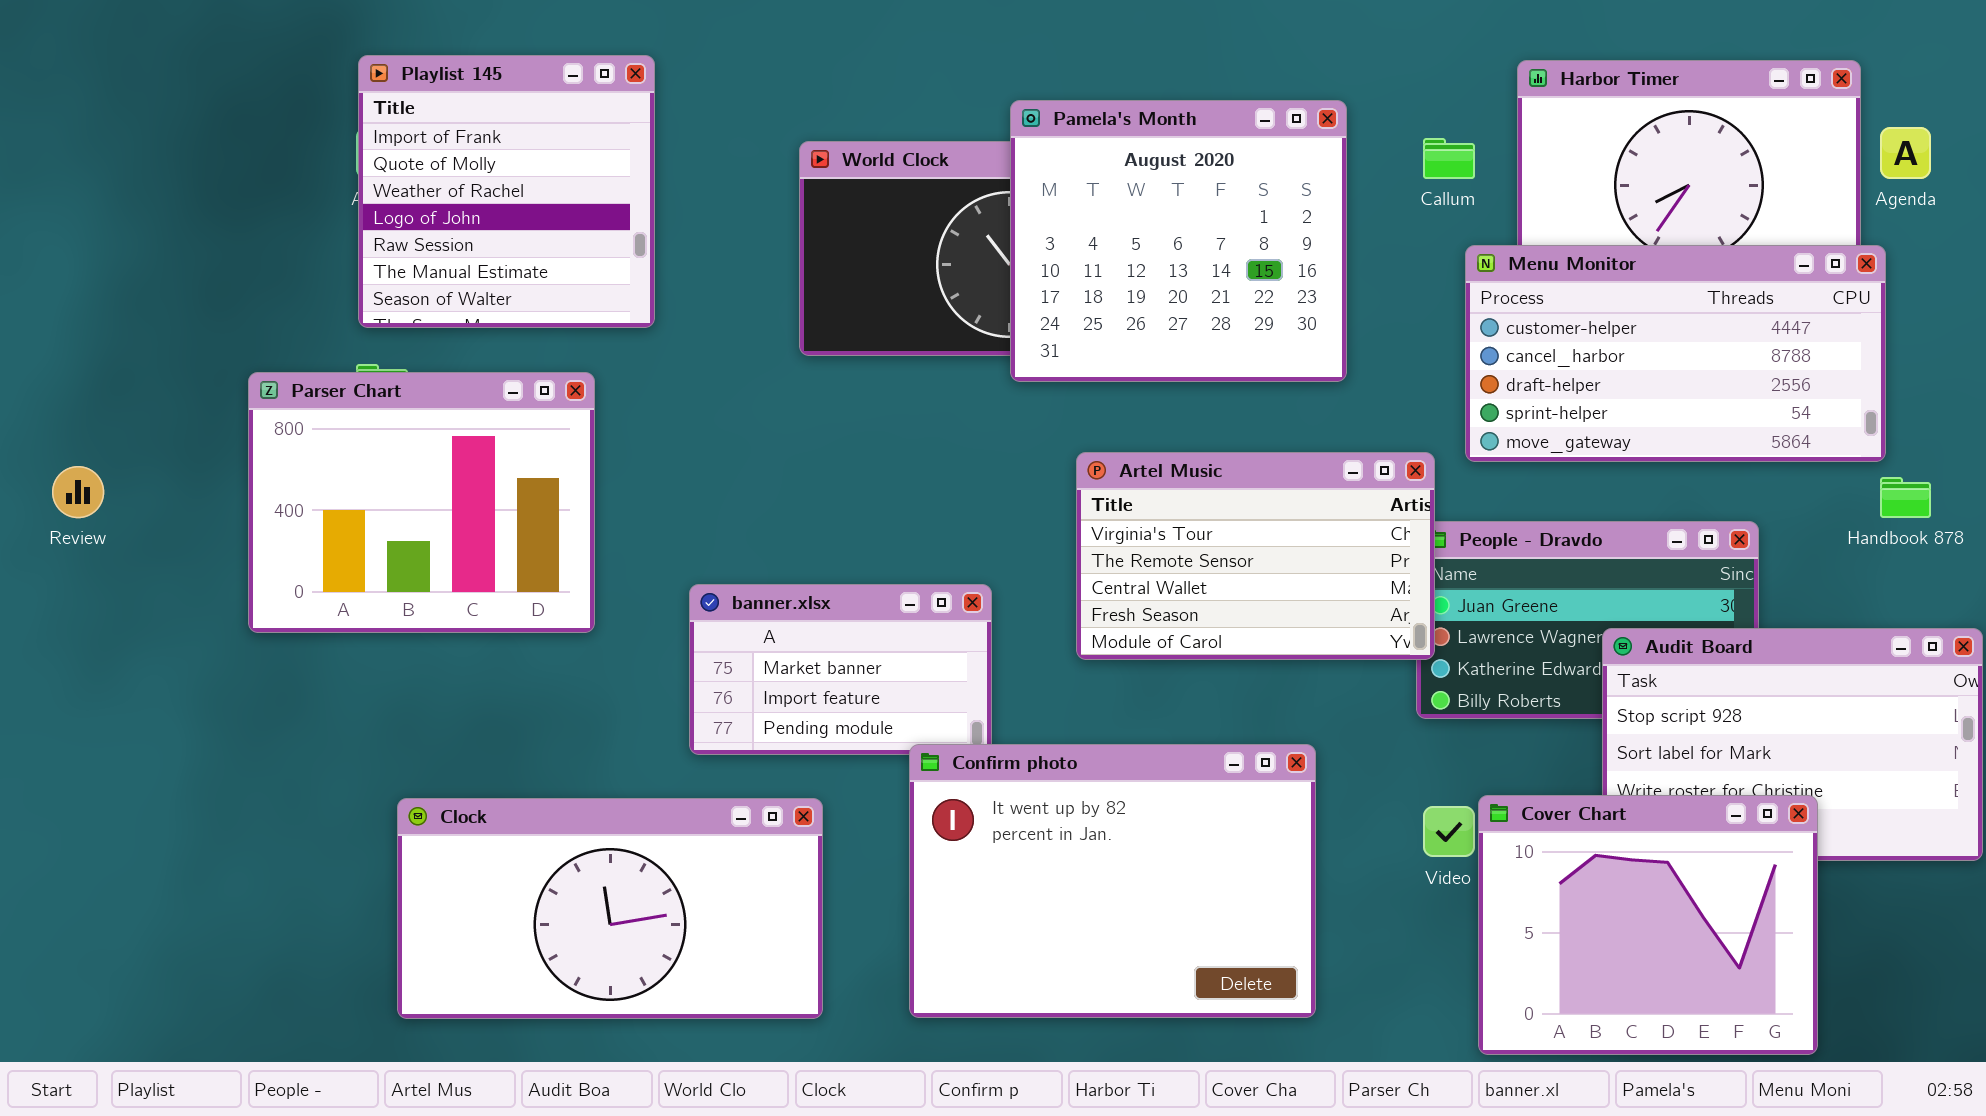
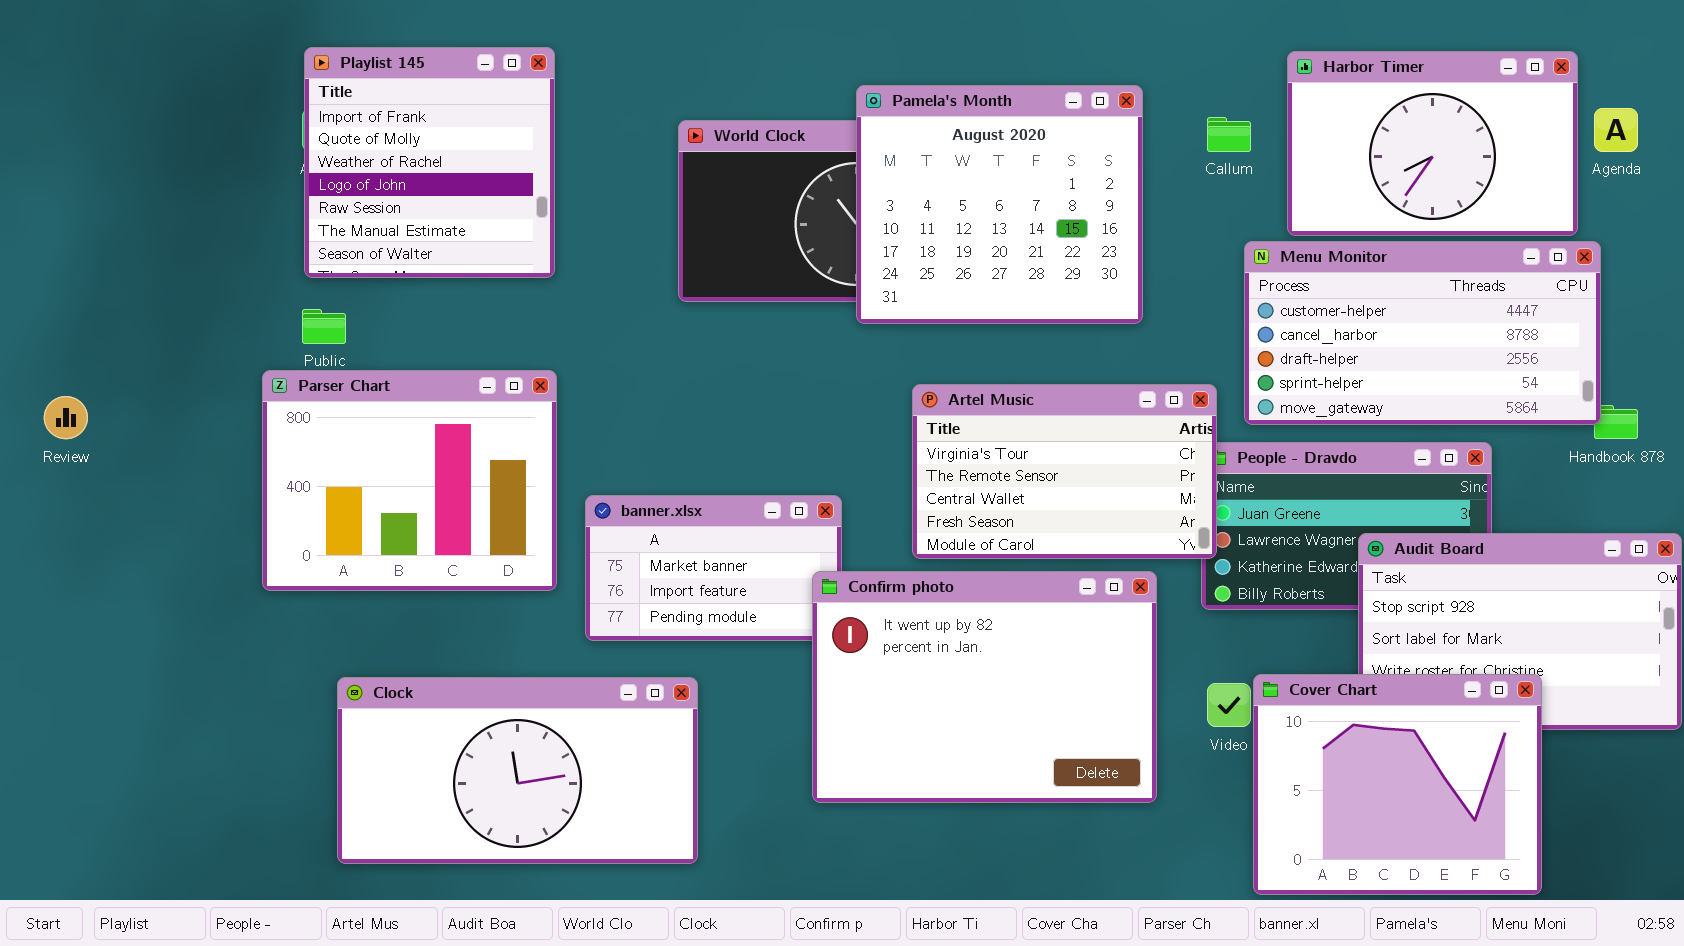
Menu Monitor: [1465,245,1886,462] -> [1244,241,1601,425], moved
Parser Chart: [248,372,595,633] -> [262,370,557,591], moved
Confirm photo: [909,744,1316,1018] -> [812,571,1157,803], moved

